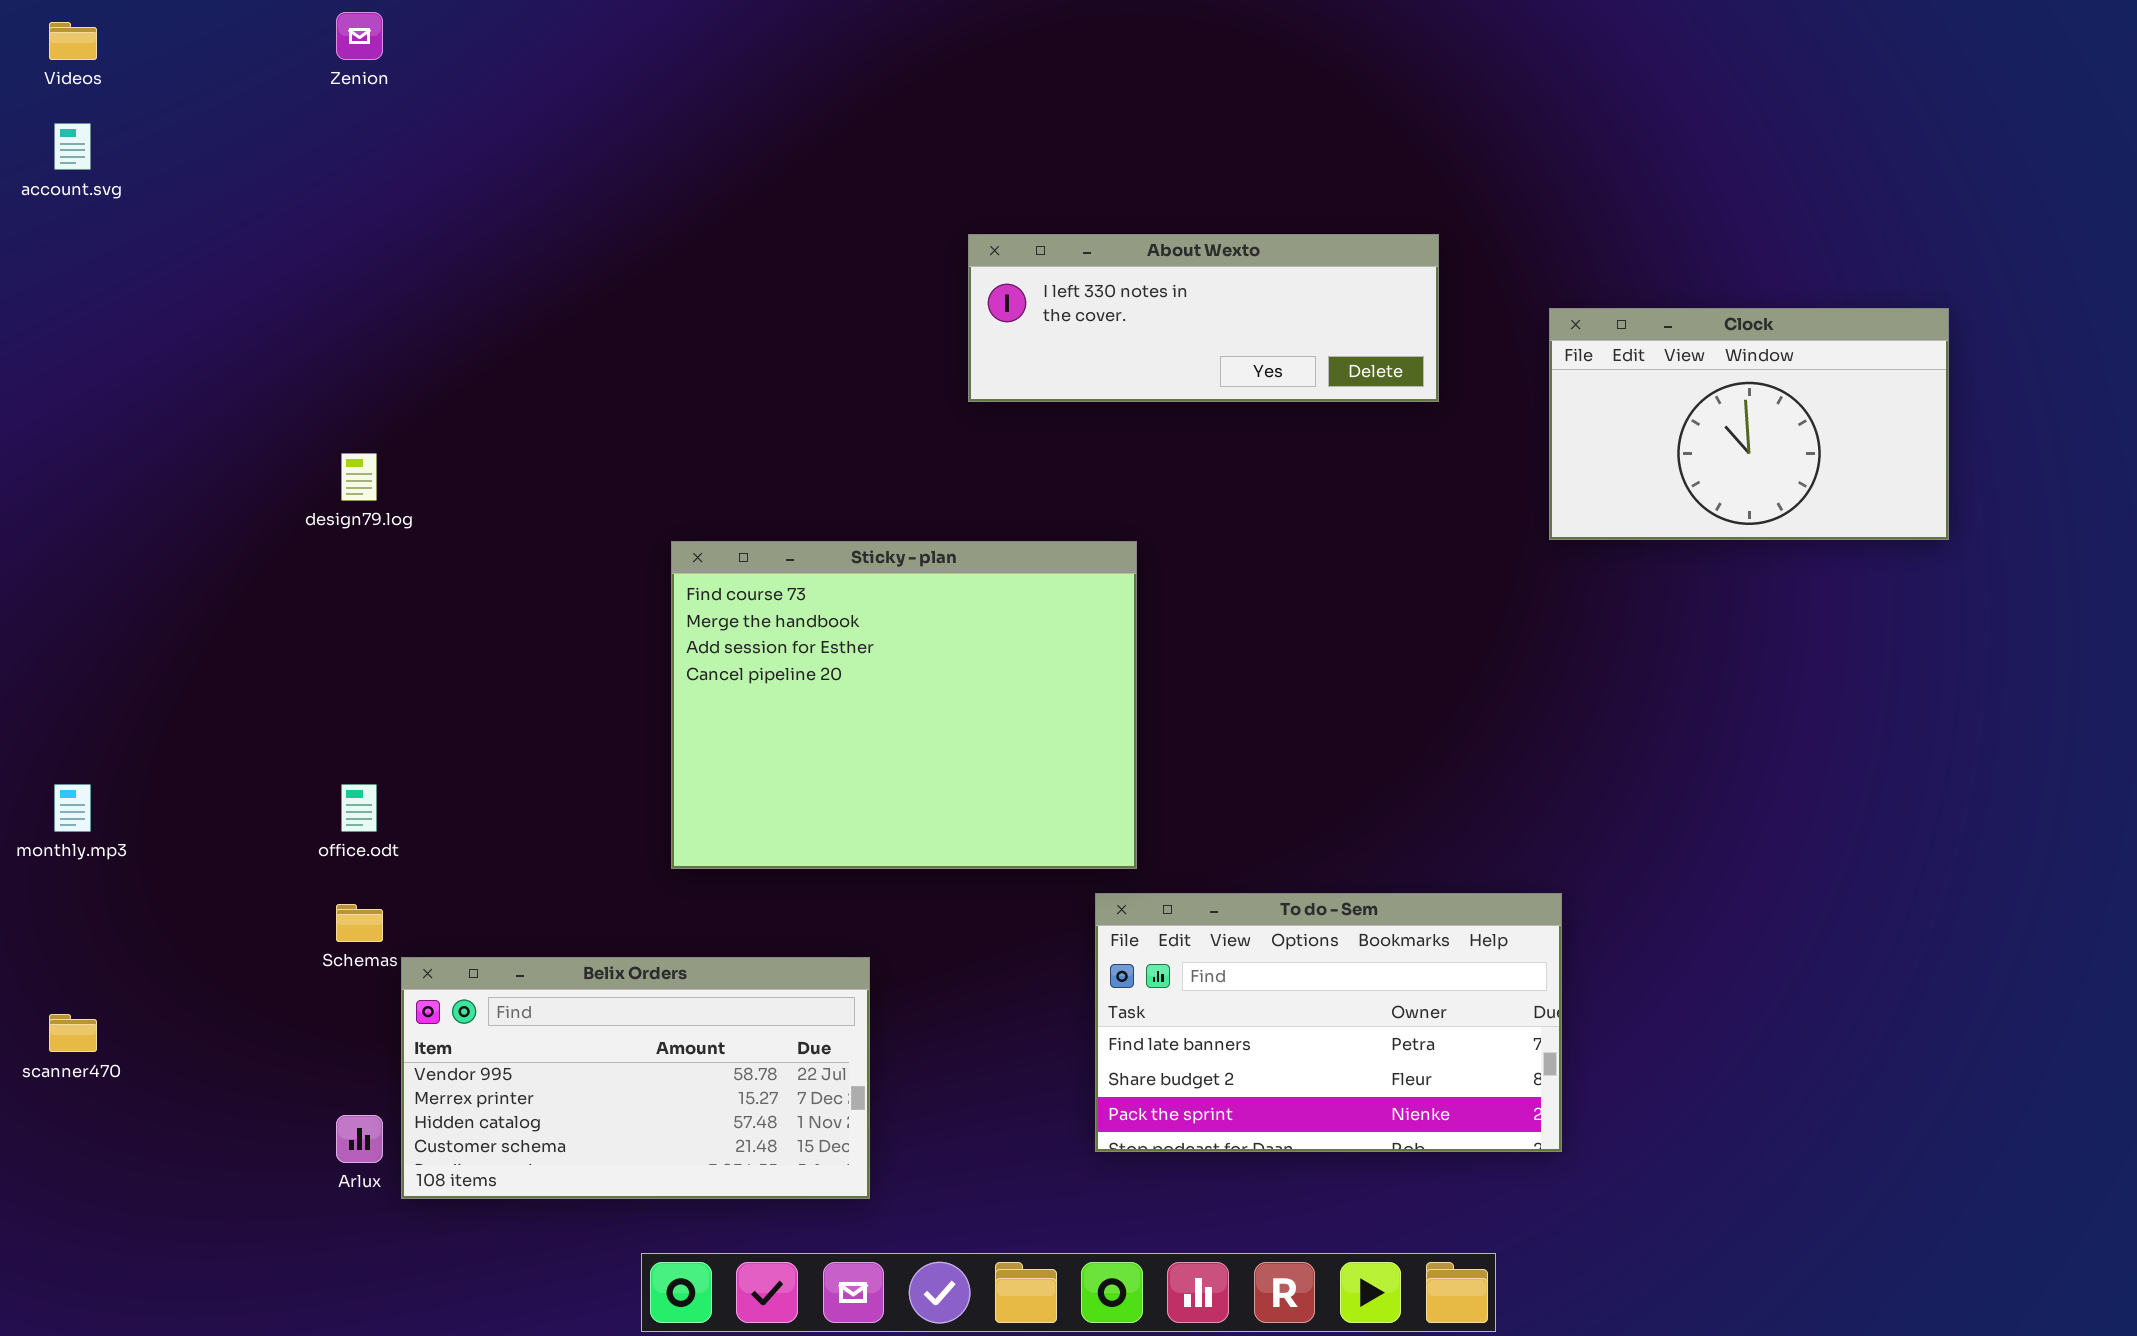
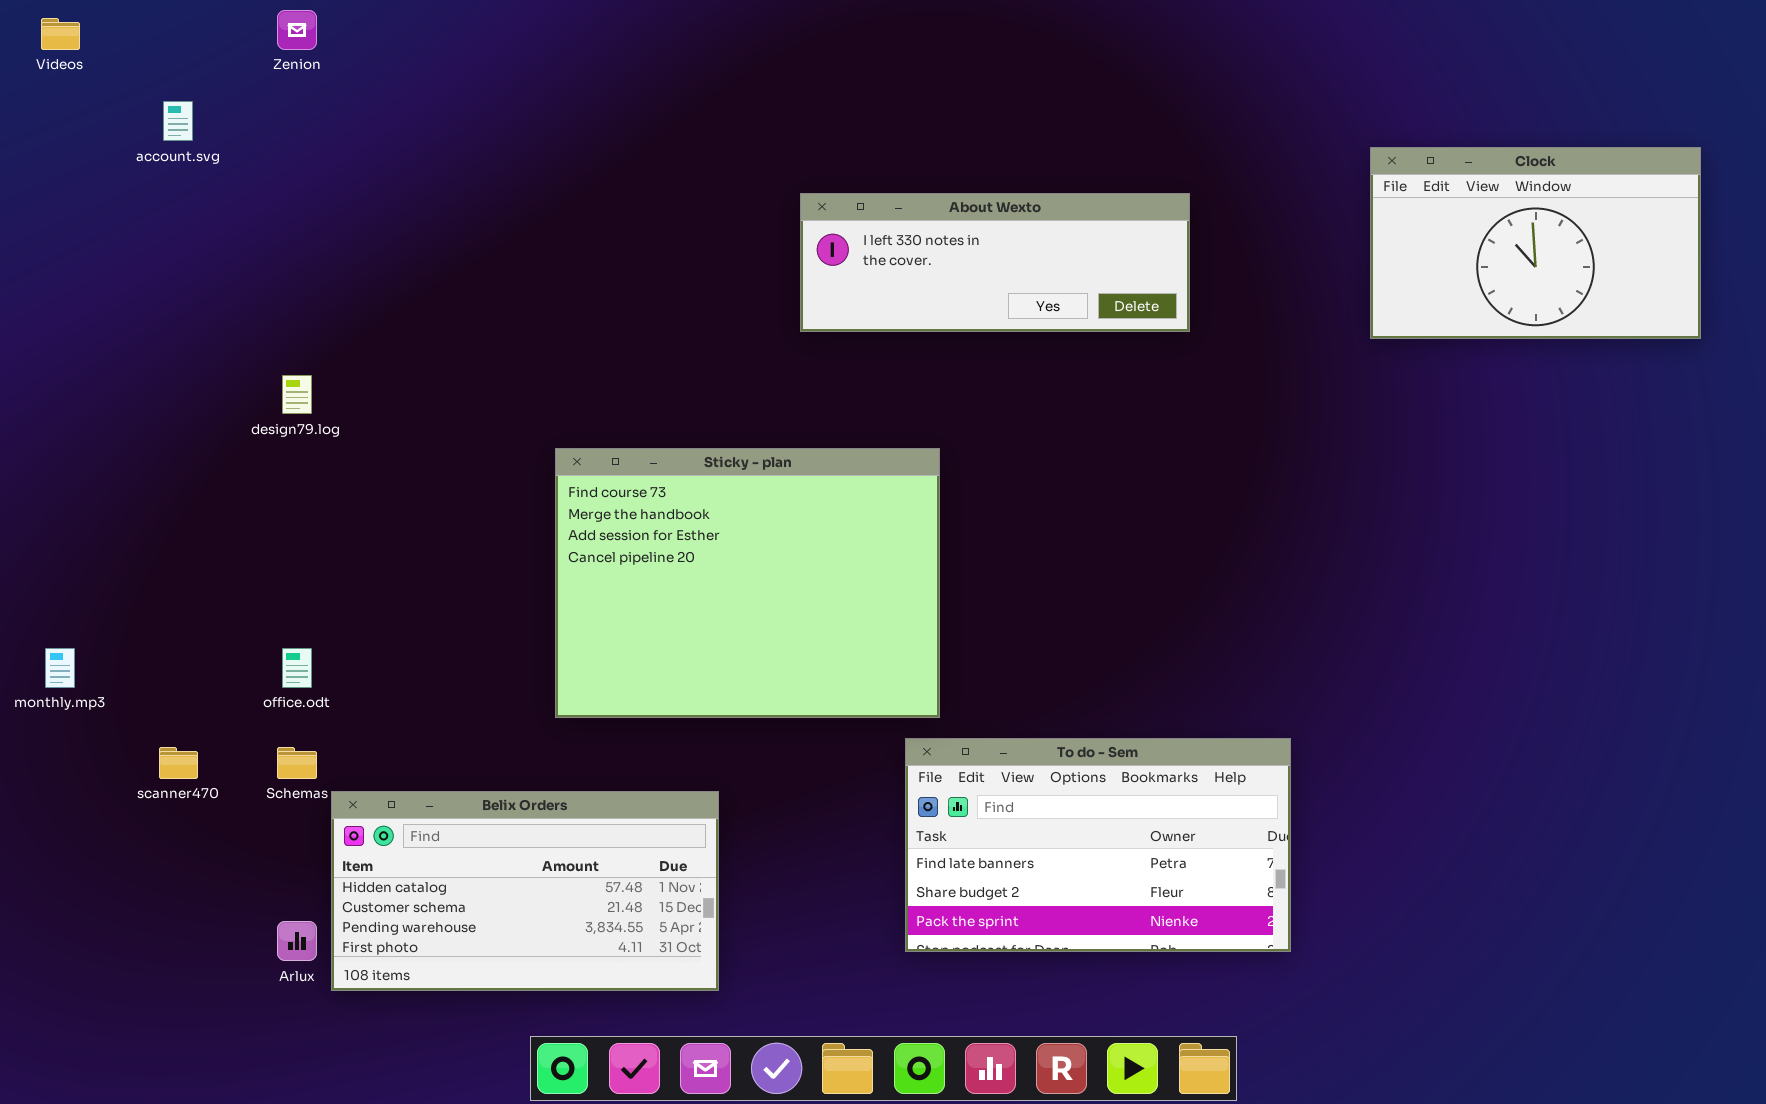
account.svg: [54,123,91,170] -> [163,101,193,141], moved
Clock: [1549,308,1949,540] -> [1370,147,1701,339], moved
Belix Orders: [401,957,870,1199] -> [331,791,719,991], scrolled down 2 rows
scanner470: [49,1014,97,1052] -> [159,747,198,779], moved

